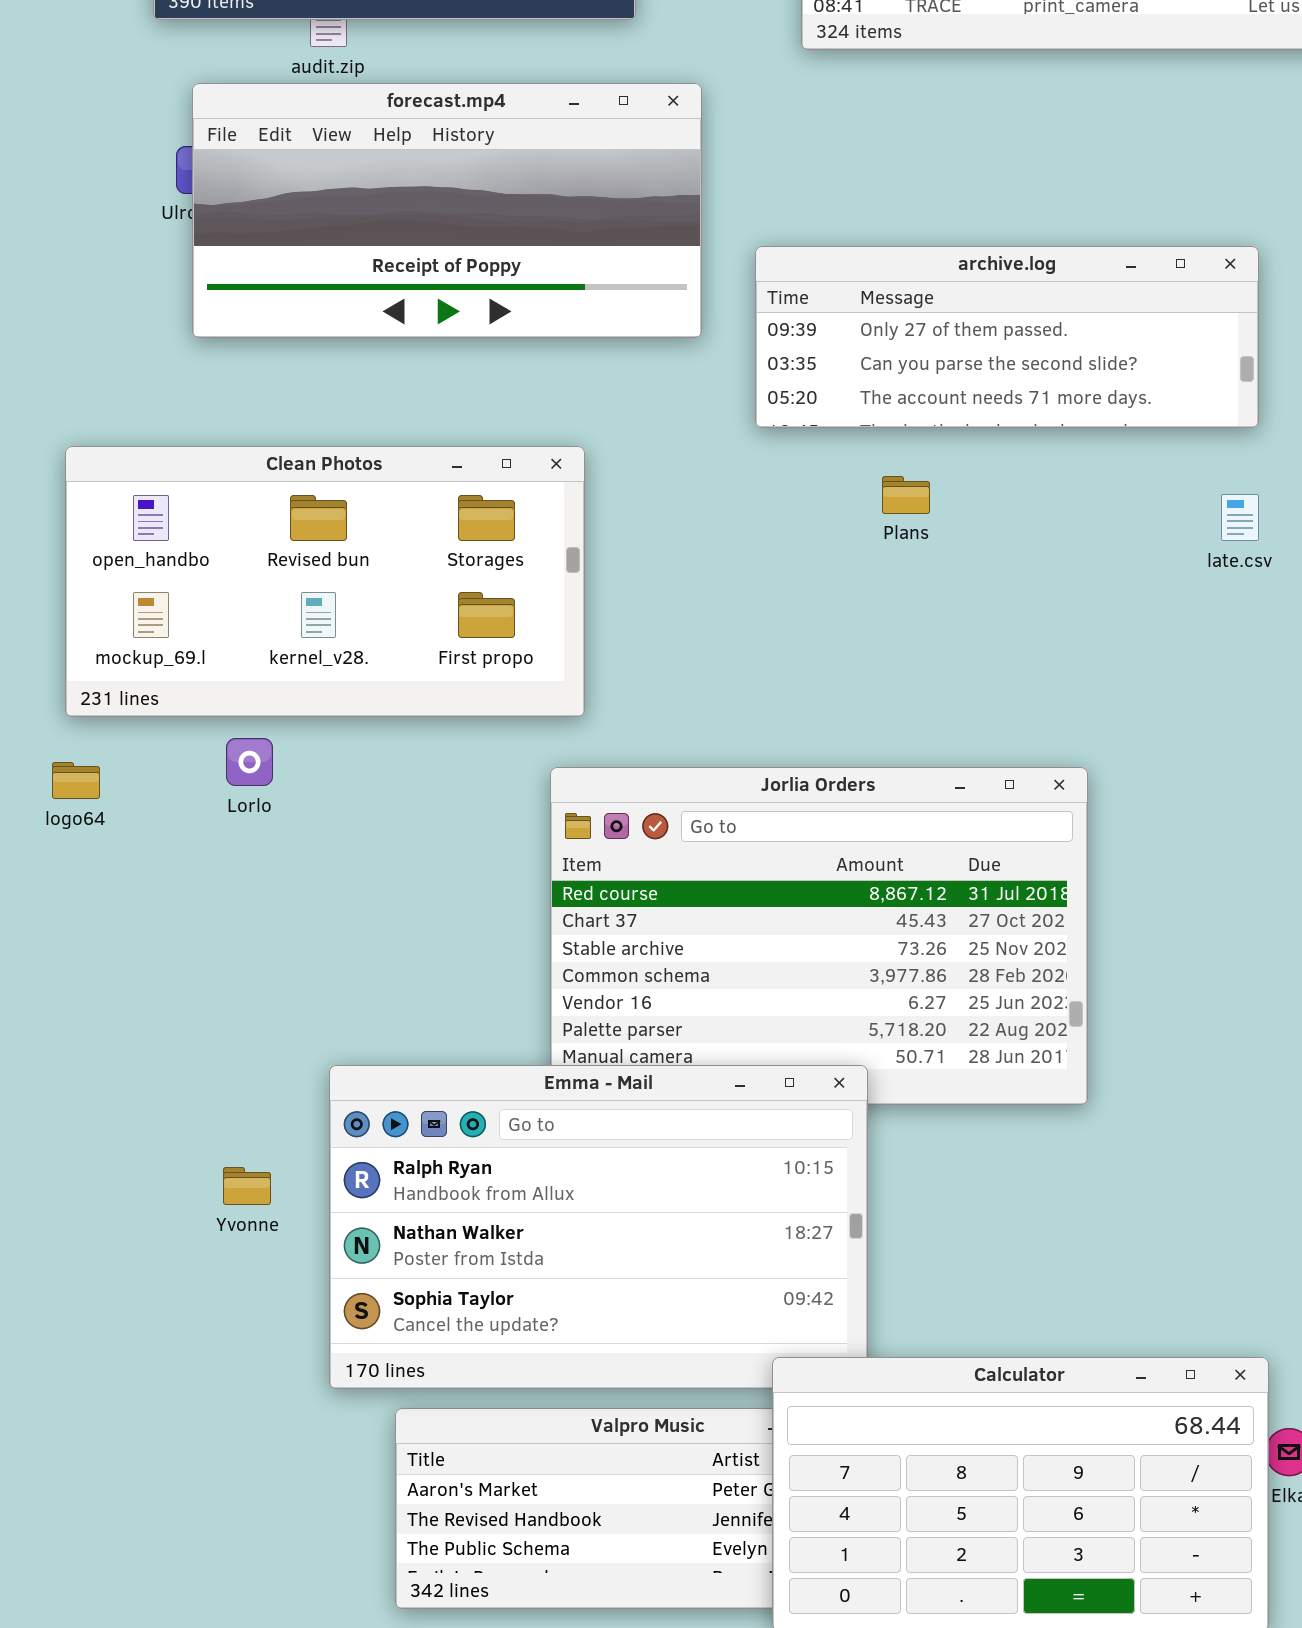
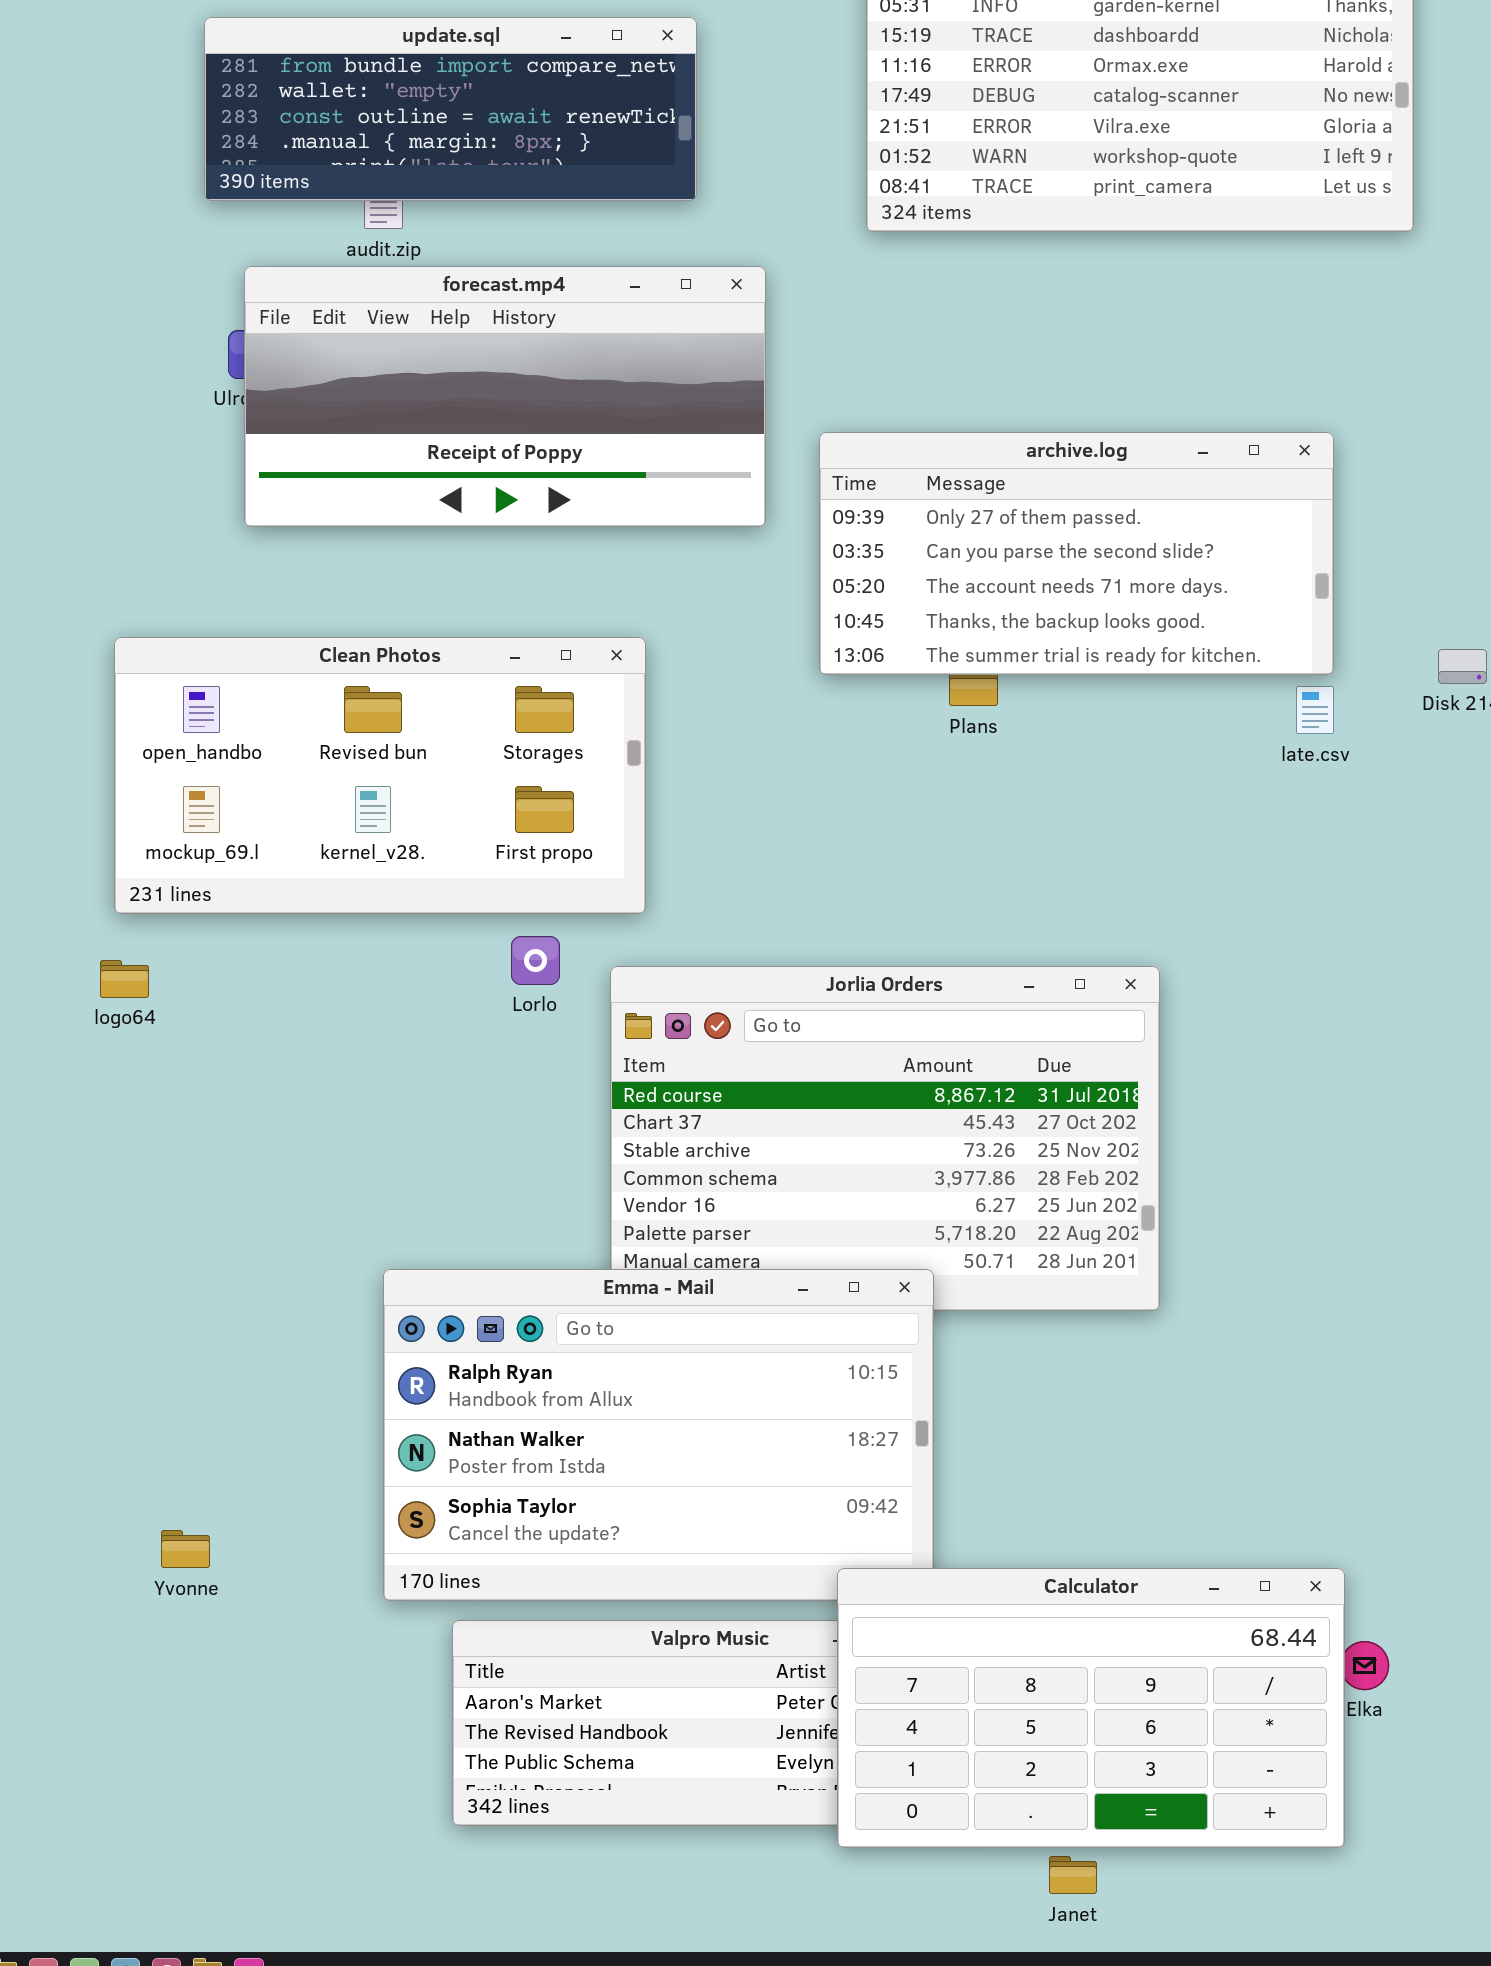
archive.log: [755,246,1259,428] -> [819,432,1334,675], resized
Lorlo: [226,738,273,786] -> [511,936,560,985], moved
Yvonne: [223,1167,271,1205] -> [161,1530,210,1568], moved

